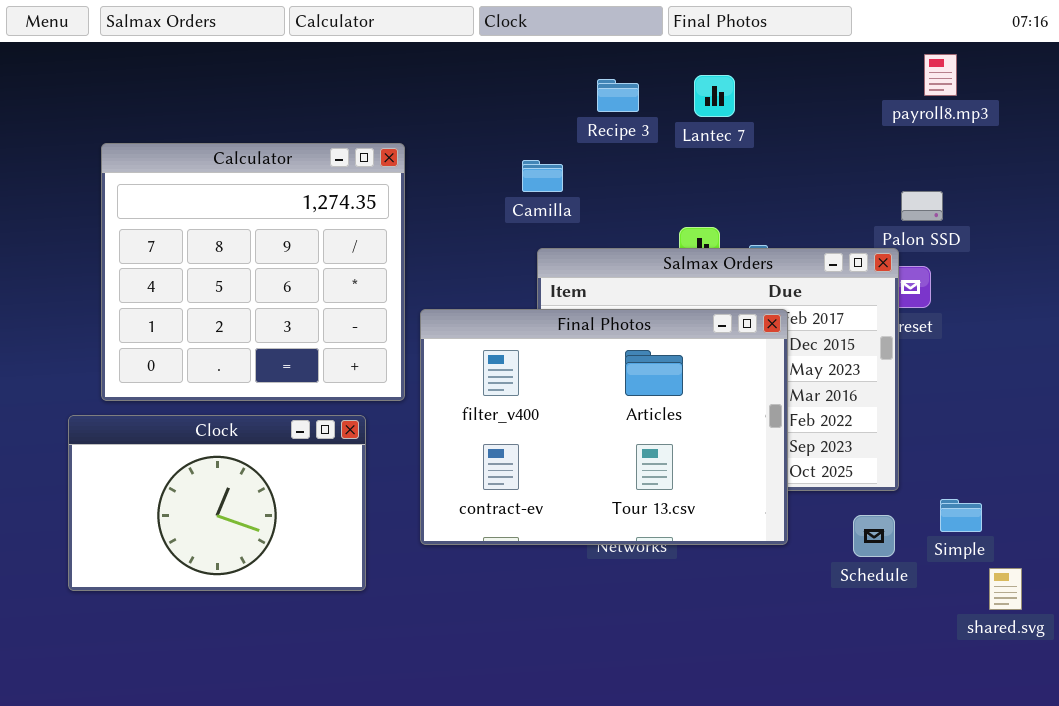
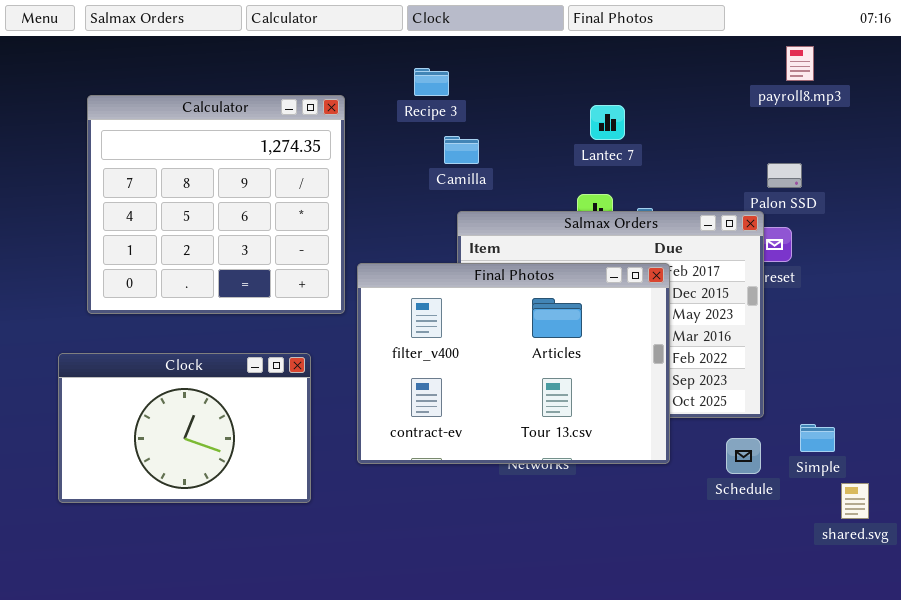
Lantec 7: [694,75,735,117] -> [590,105,625,140], moved
Recipe 3: [597,79,639,112] -> [414,68,449,96], moved
Calculator: [101,143,405,401] -> [87,95,345,314], moved

